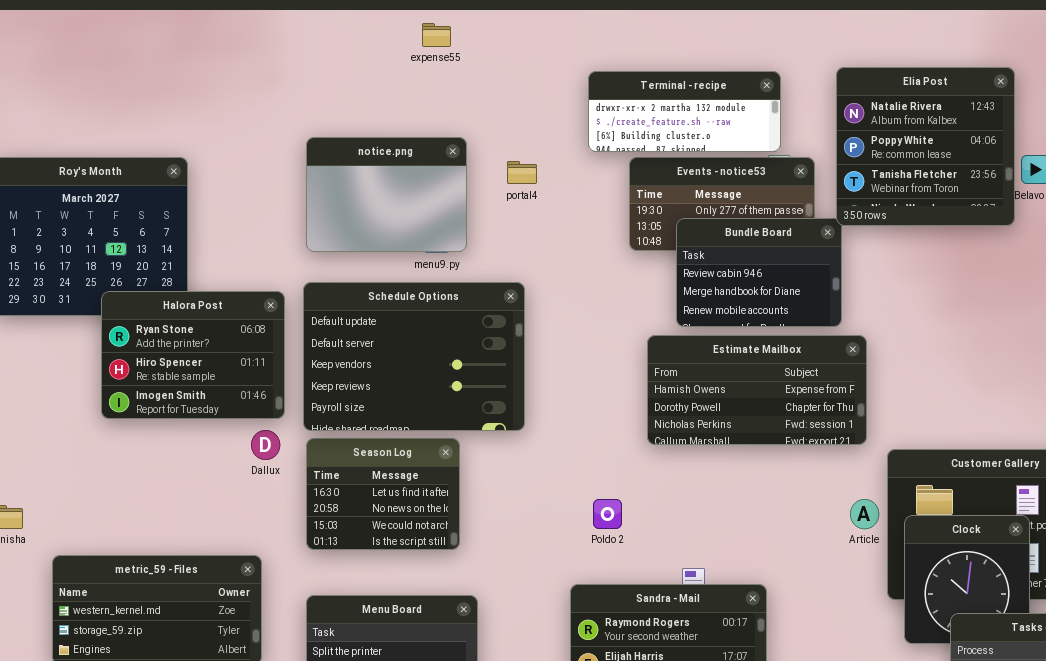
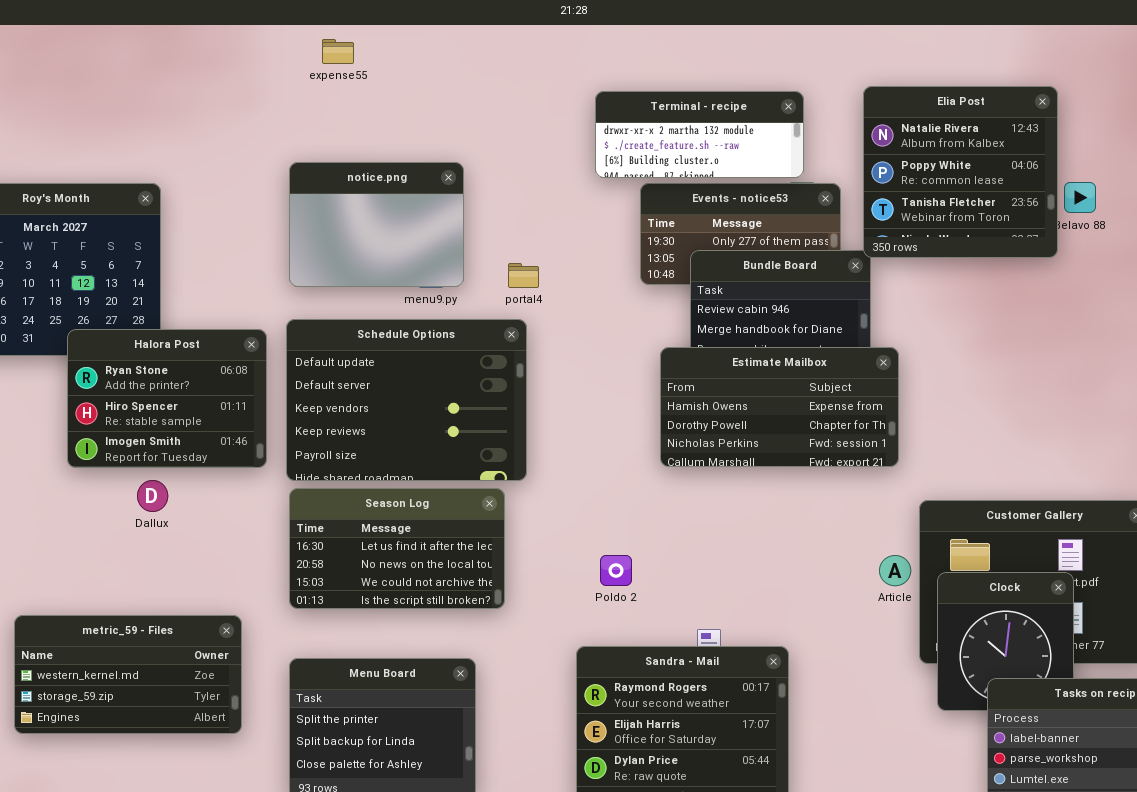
expense55: [422,23,451,47] -> [322,39,354,64], moved
portal4: [507,161,537,184] -> [508,263,539,288], moved
Estimate Mailbox: [647,335,867,445] -> [660,347,899,467], moved
Dallux: [251,430,280,460] -> [137,480,168,512], moved
Season Log: [306,438,460,550] -> [289,488,505,609], resized

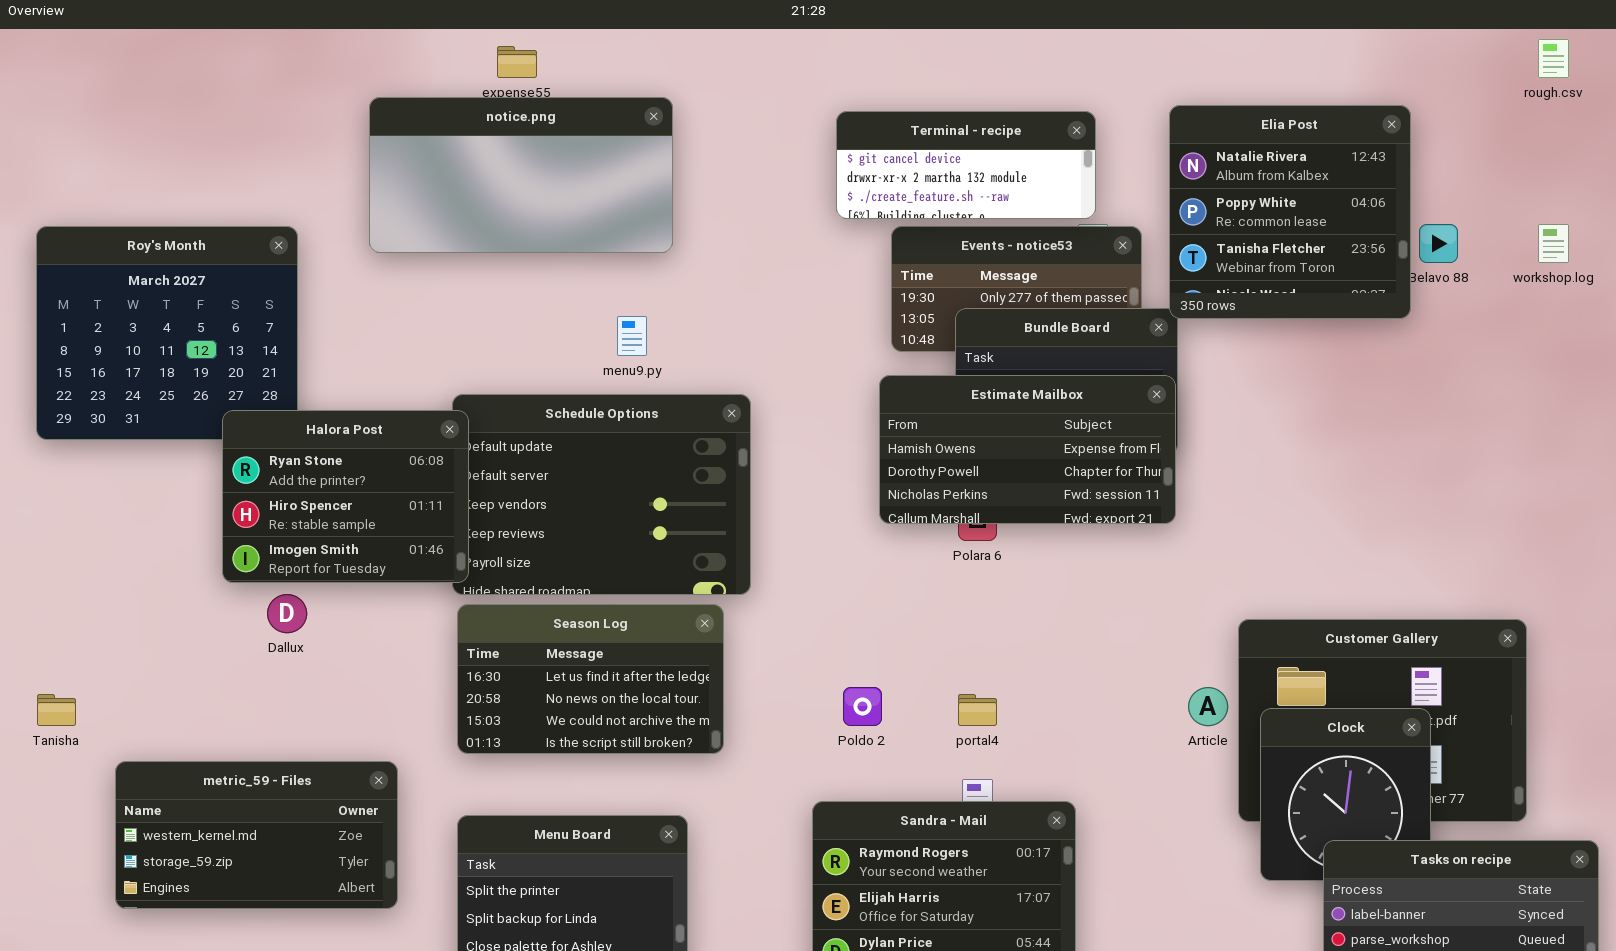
Terminal - recipe: [595,91,804,178] -> [836,111,1096,219], scrolled up 1 row
notice.png: [289,162,464,287] -> [369,97,673,253], moved, resized
portal4: [508,263,539,288] -> [958,694,997,726], moved
Halora Post: [67,329,267,468] -> [222,410,469,583], moved
Estimate Mailbox: [660,347,899,467] -> [879,375,1176,524], moved

